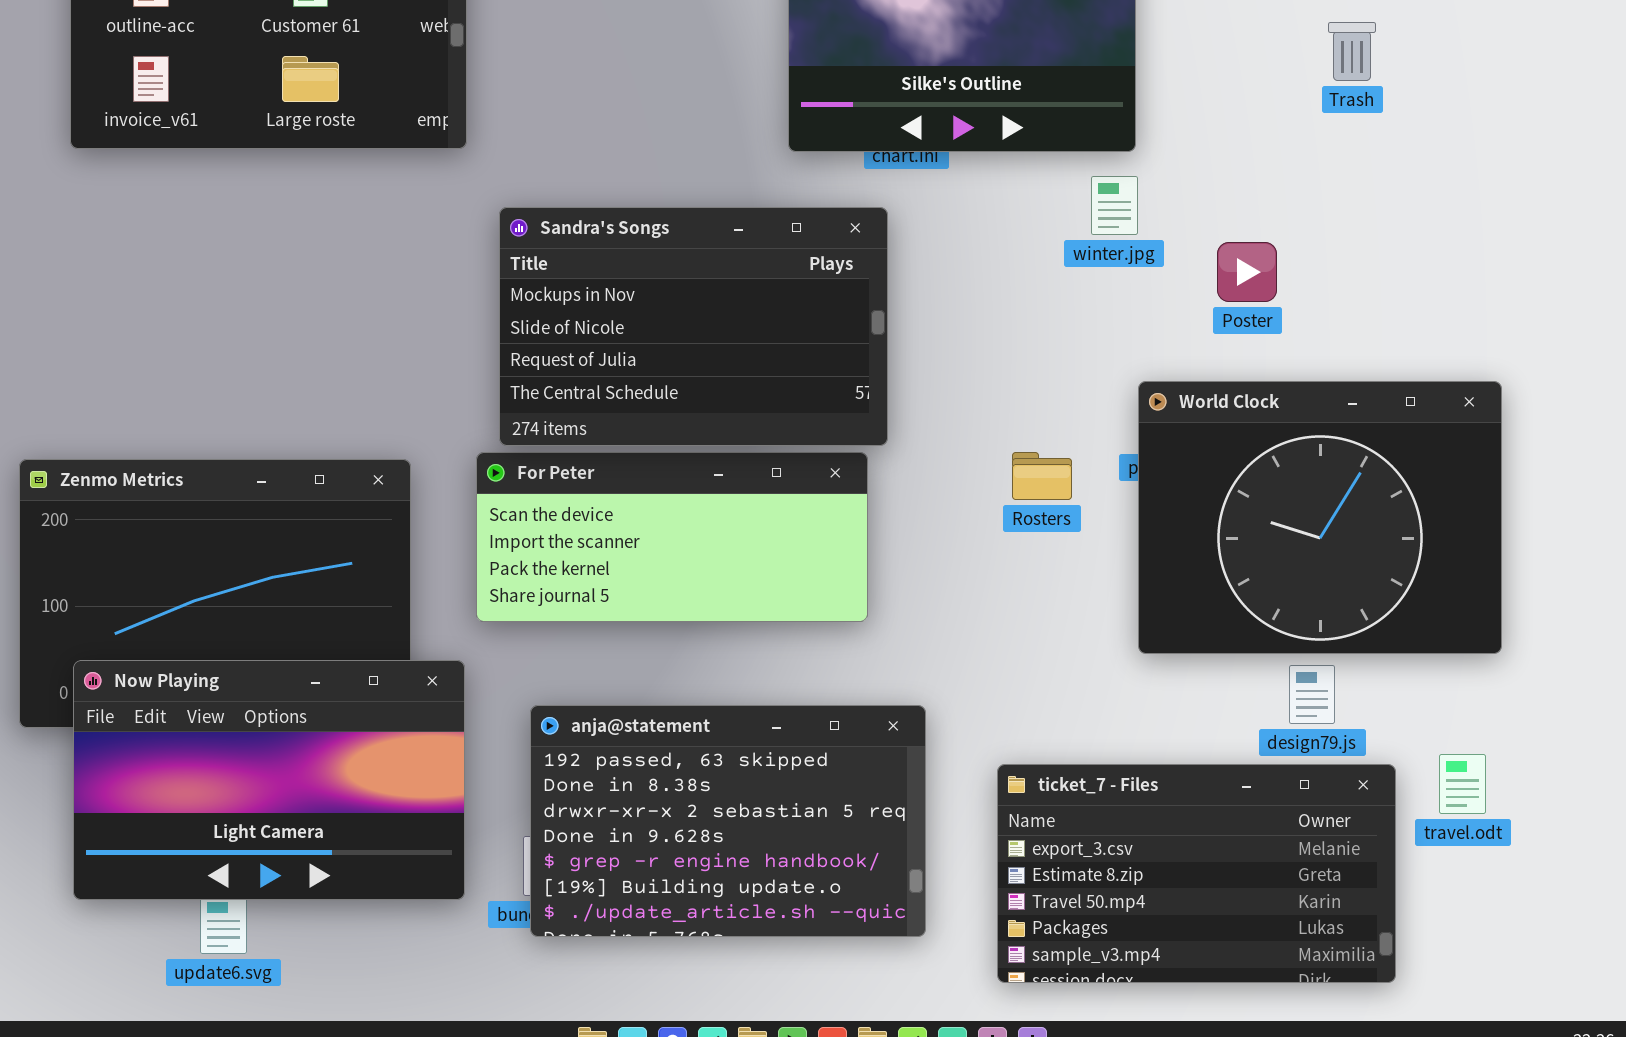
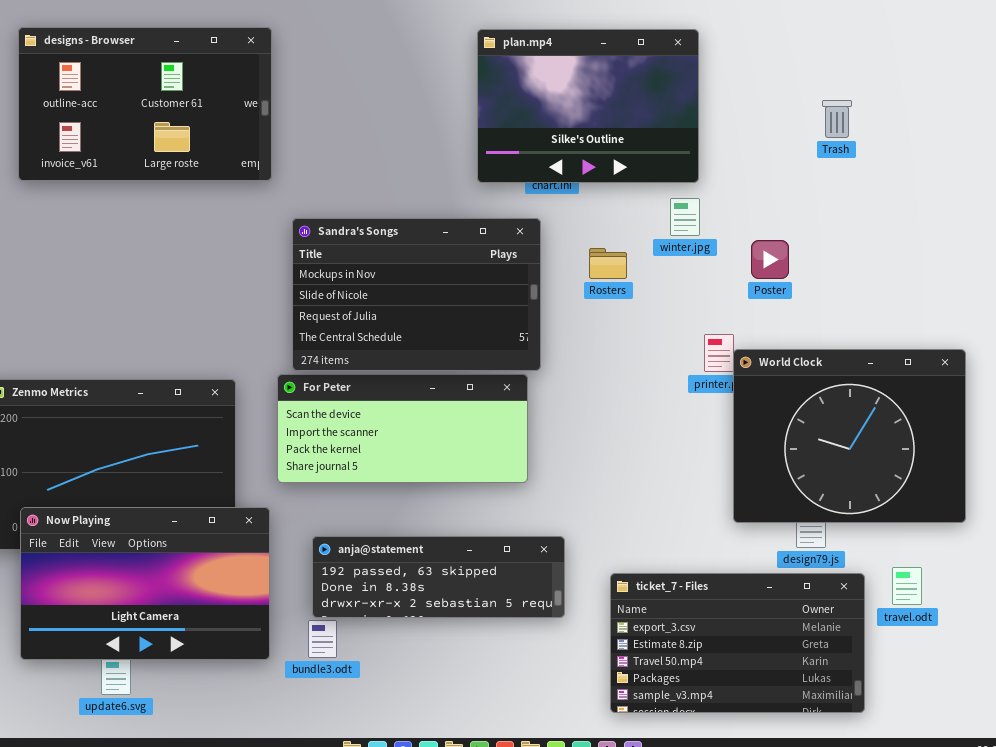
World Clock: [1138,381,1502,654] -> [733,349,966,523], moved
Rosters: [1012,452,1072,500] -> [589,248,627,279], moved
anja@statement: [530,705,926,937] -> [312,536,565,618], resized

